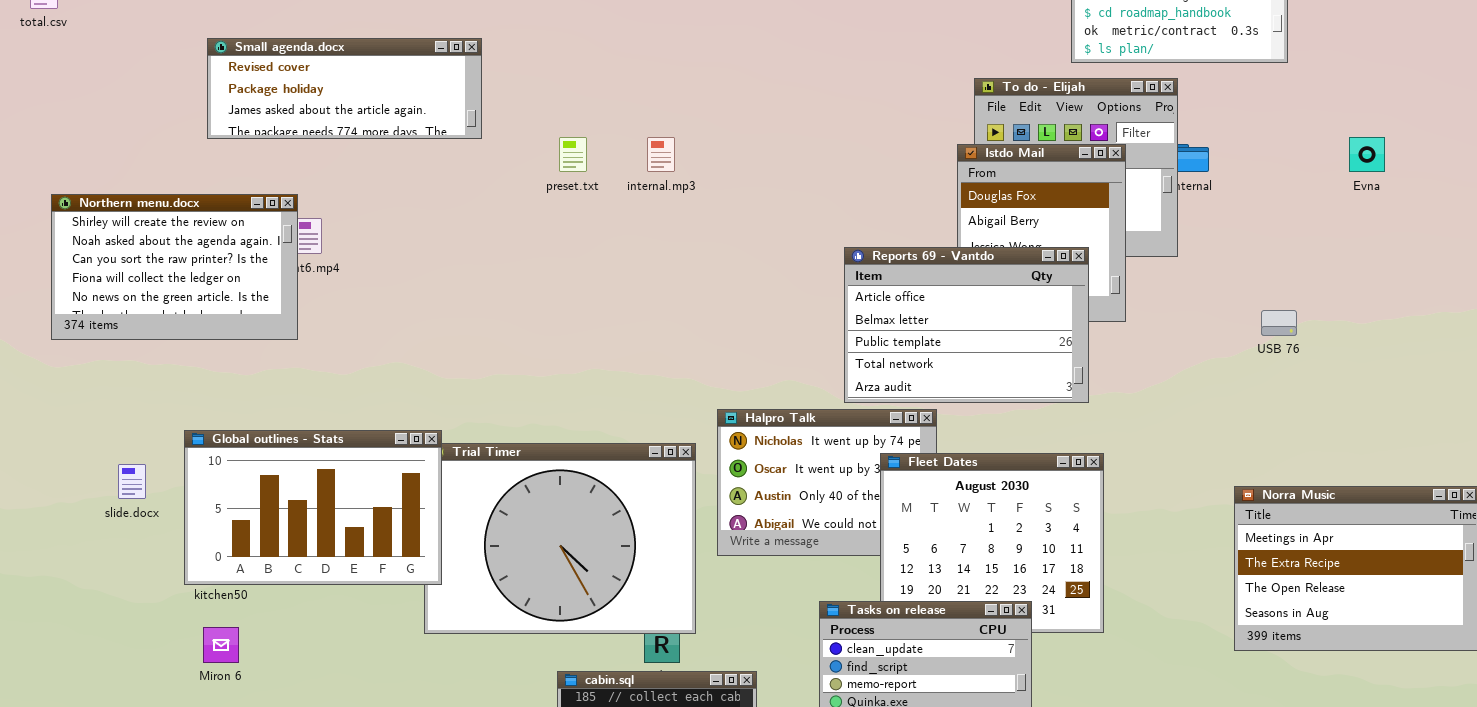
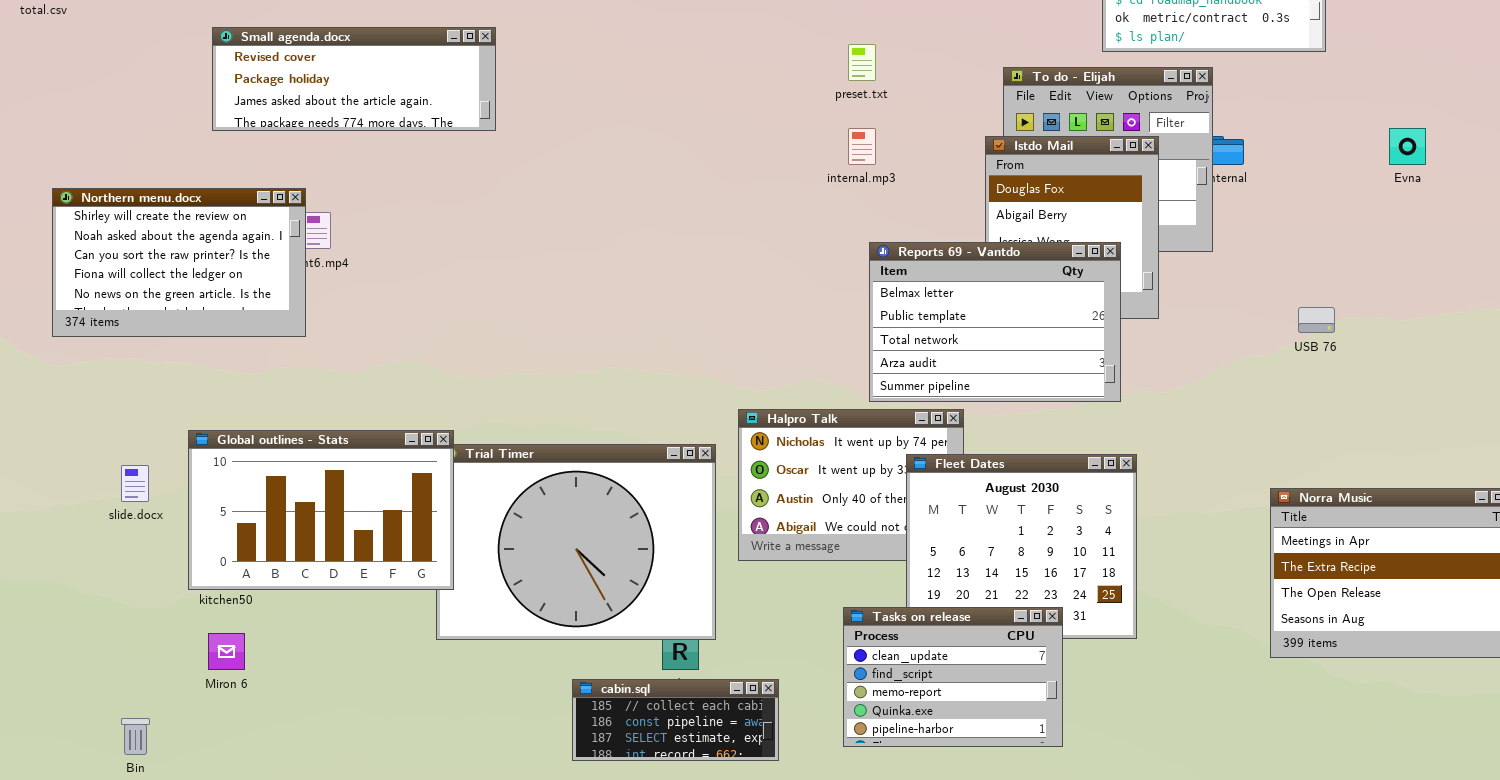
preset.txt: [559,137,587,172] -> [848,44,876,81], moved
internal.mp3: [647,137,675,172] -> [848,128,876,165], moved
Reports 69 - Vantdo: [844,247,1089,403] -> [869,242,1121,402], scrolled down 1 row

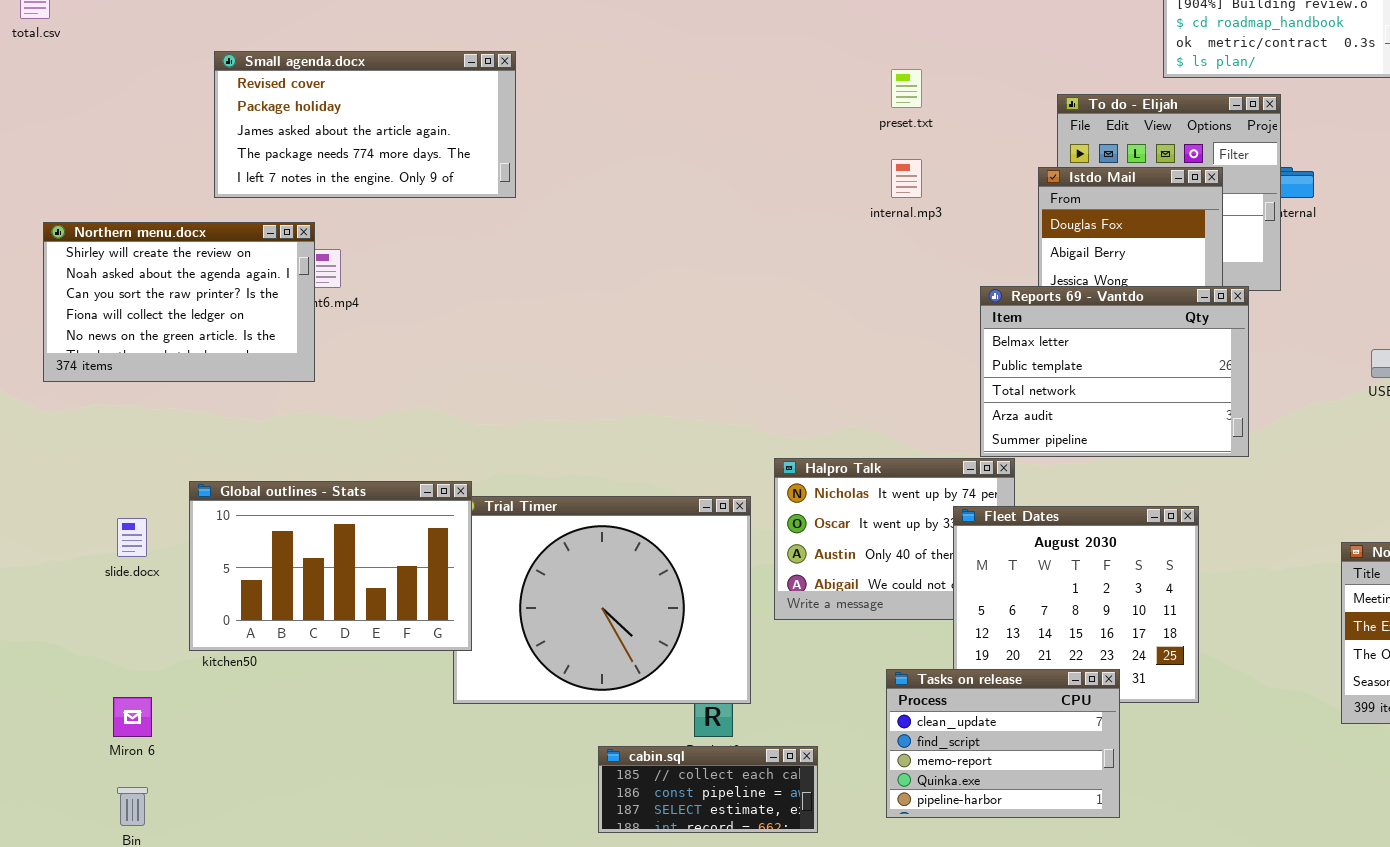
Small agenda.docx: [212,27,496,131] -> [214,51,516,198], resized
Reports 69 - Vantdo: [869,242,1121,402] -> [980,286,1249,457], moved
Miron 6: [208,633,245,670] -> [113,697,152,737], moved

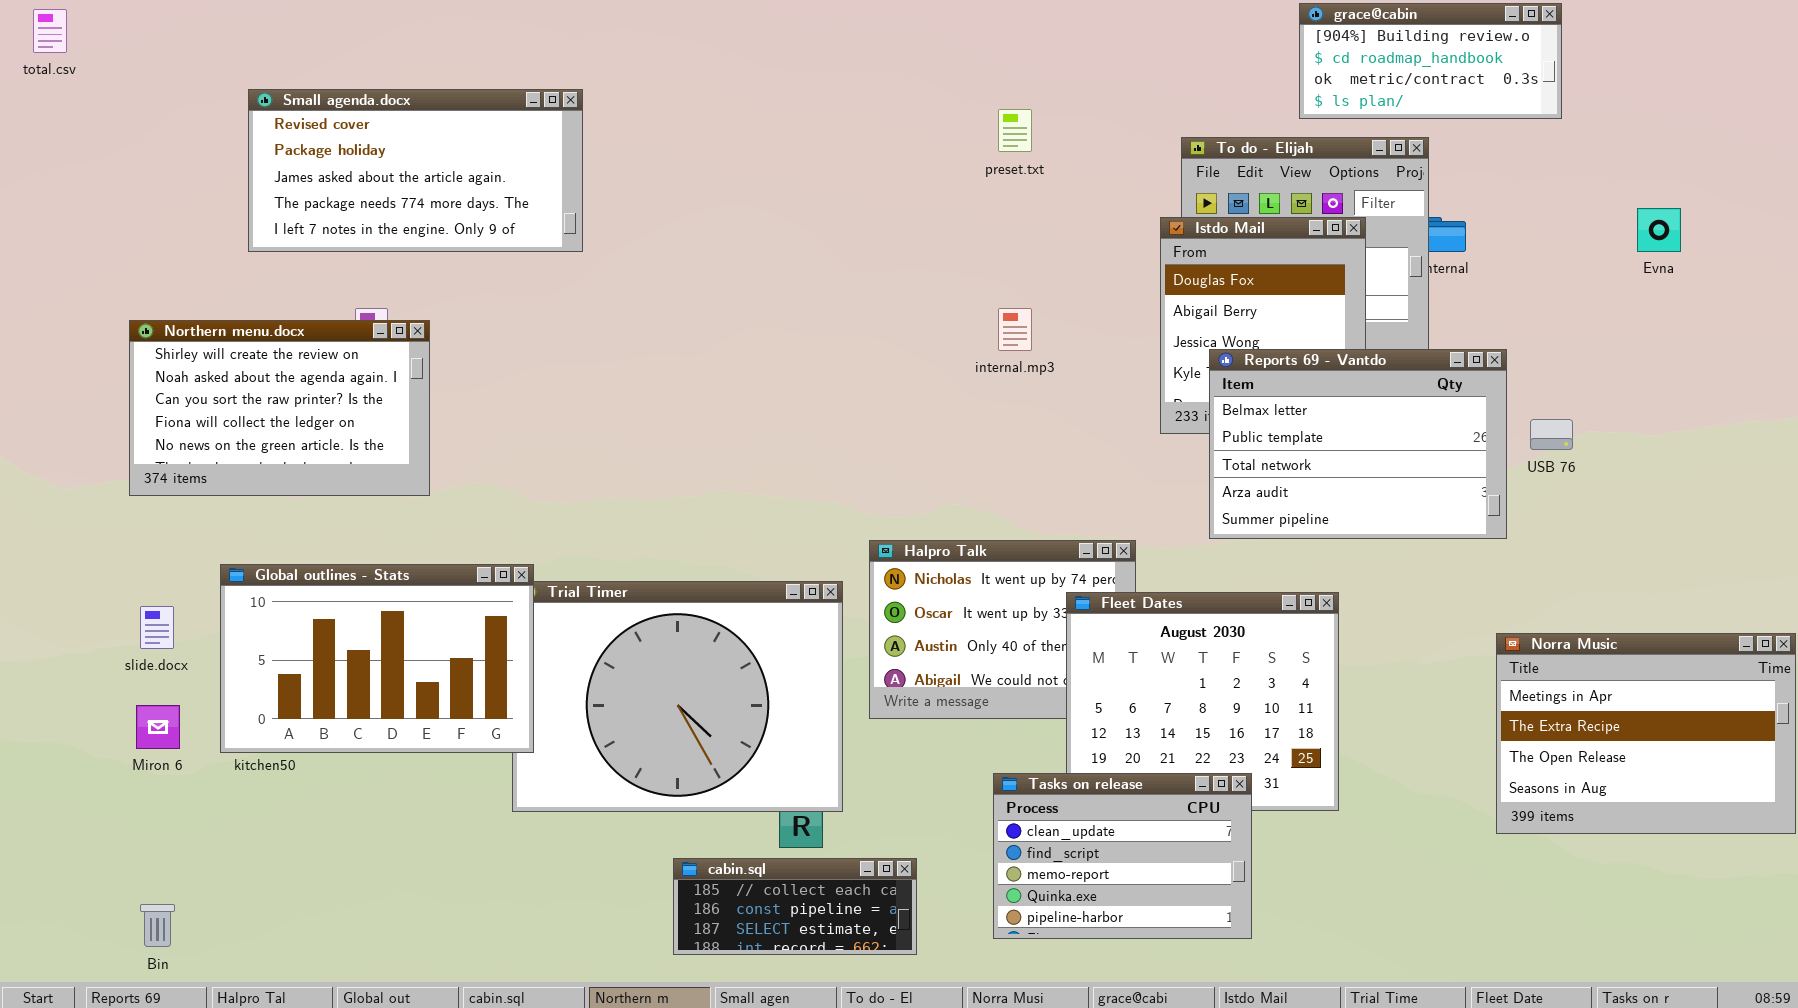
internal.mp3: [891,159,922,198] -> [998,308,1032,351], moved
Northern menu.docx: [43,222,315,382] -> [129,320,430,496], moved
Reports 69 - Vantdo: [980,286,1249,457] -> [1209,349,1507,539], moved
Miron 6: [113,697,152,737] -> [136,705,180,749], moved

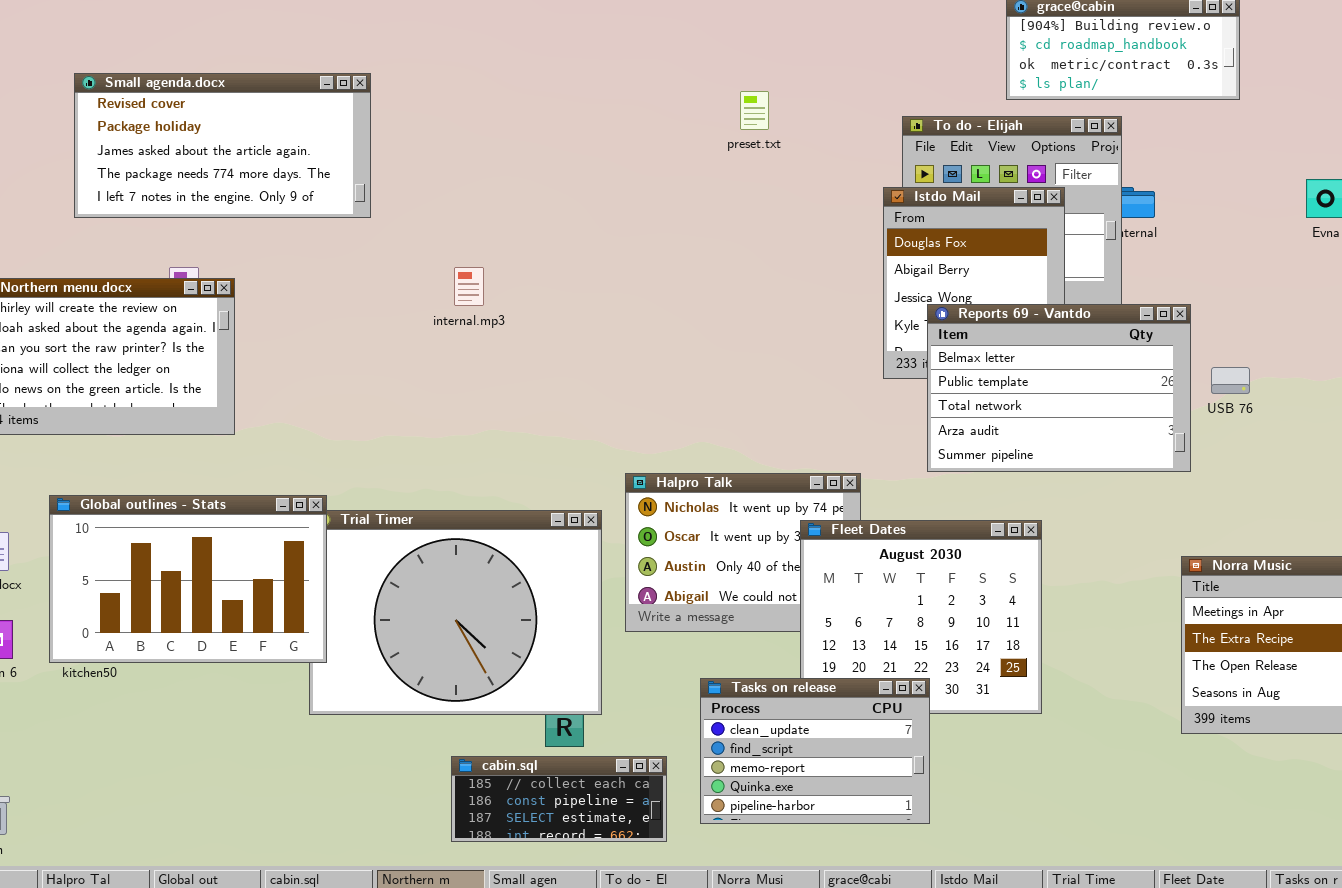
internal.mp3: [998,308,1032,351] -> [454,267,484,306], moved
Tasks on release: [993,773,1252,939] -> [700,678,930,824], moved

